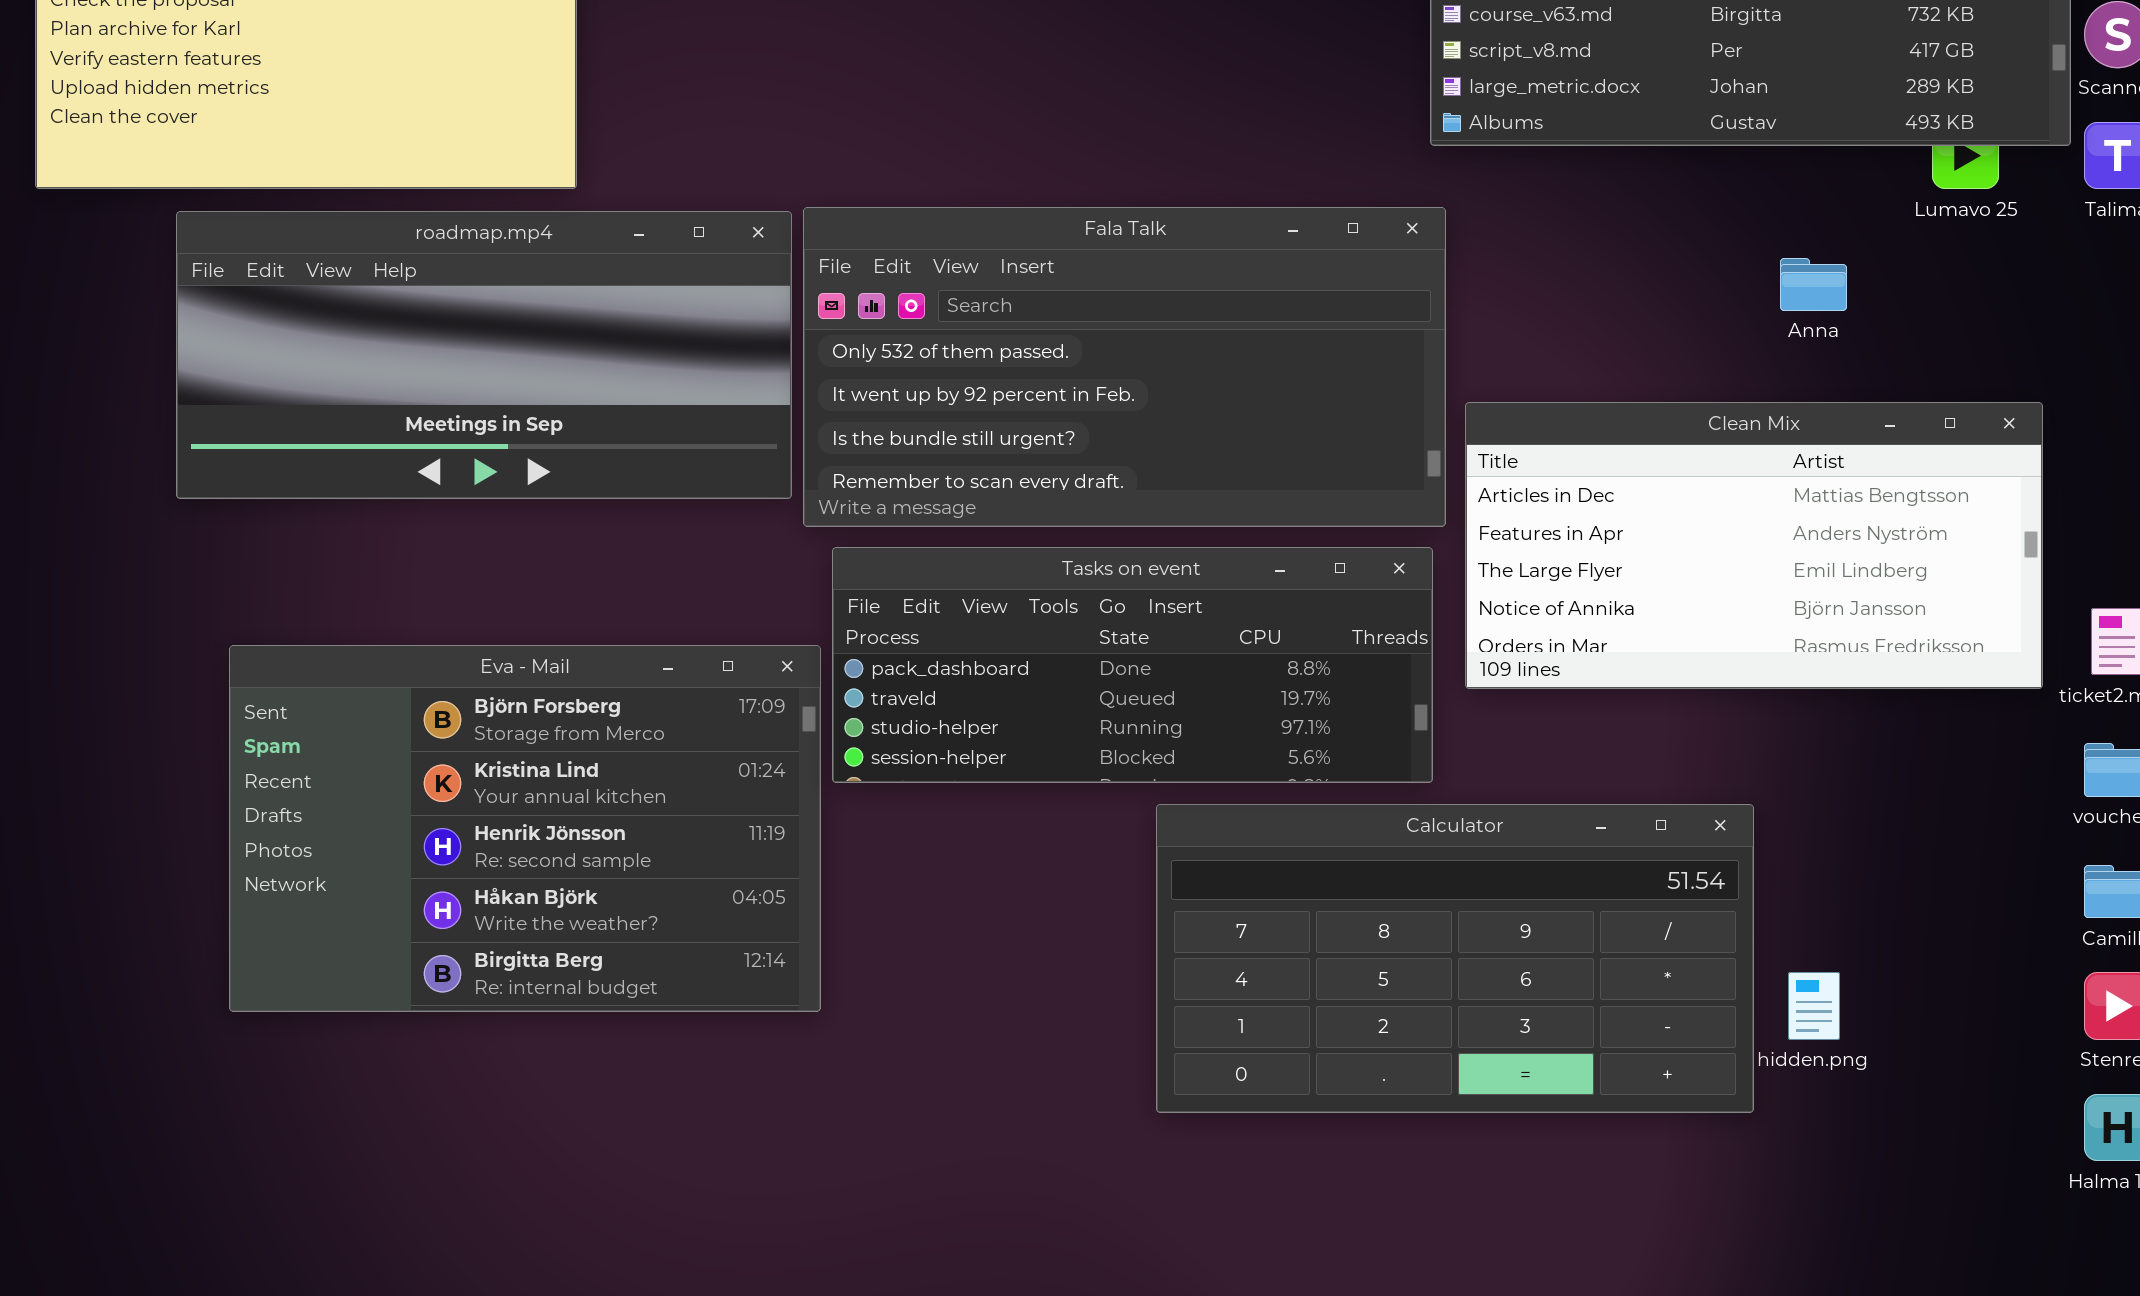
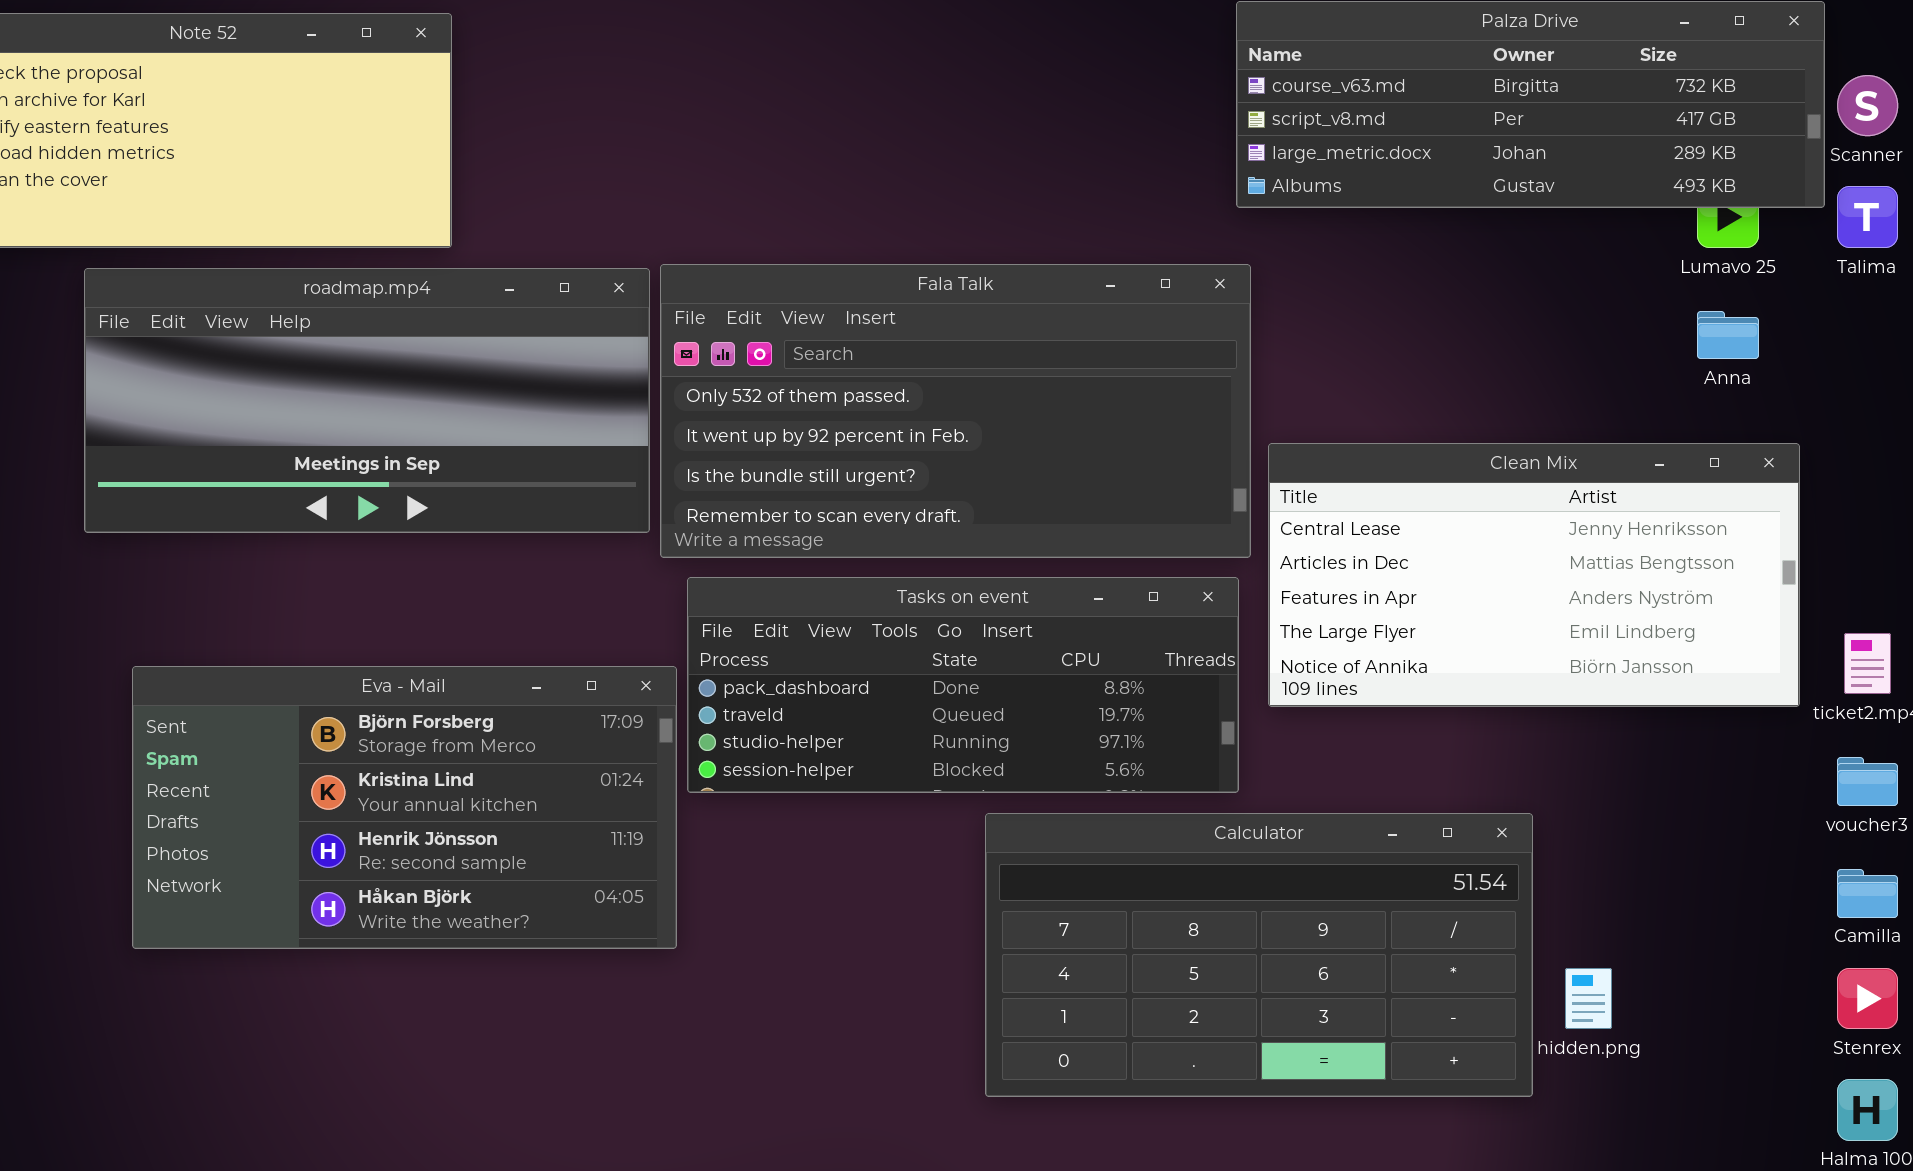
Anna: [1780,258,1847,311] -> [1697,311,1759,359], moved
Clean Mix: [1465,402,2043,689] -> [1268,443,1800,707], scrolled up 1 row
Eva - Mail: [229,645,821,1012] -> [132,666,677,949], resized

